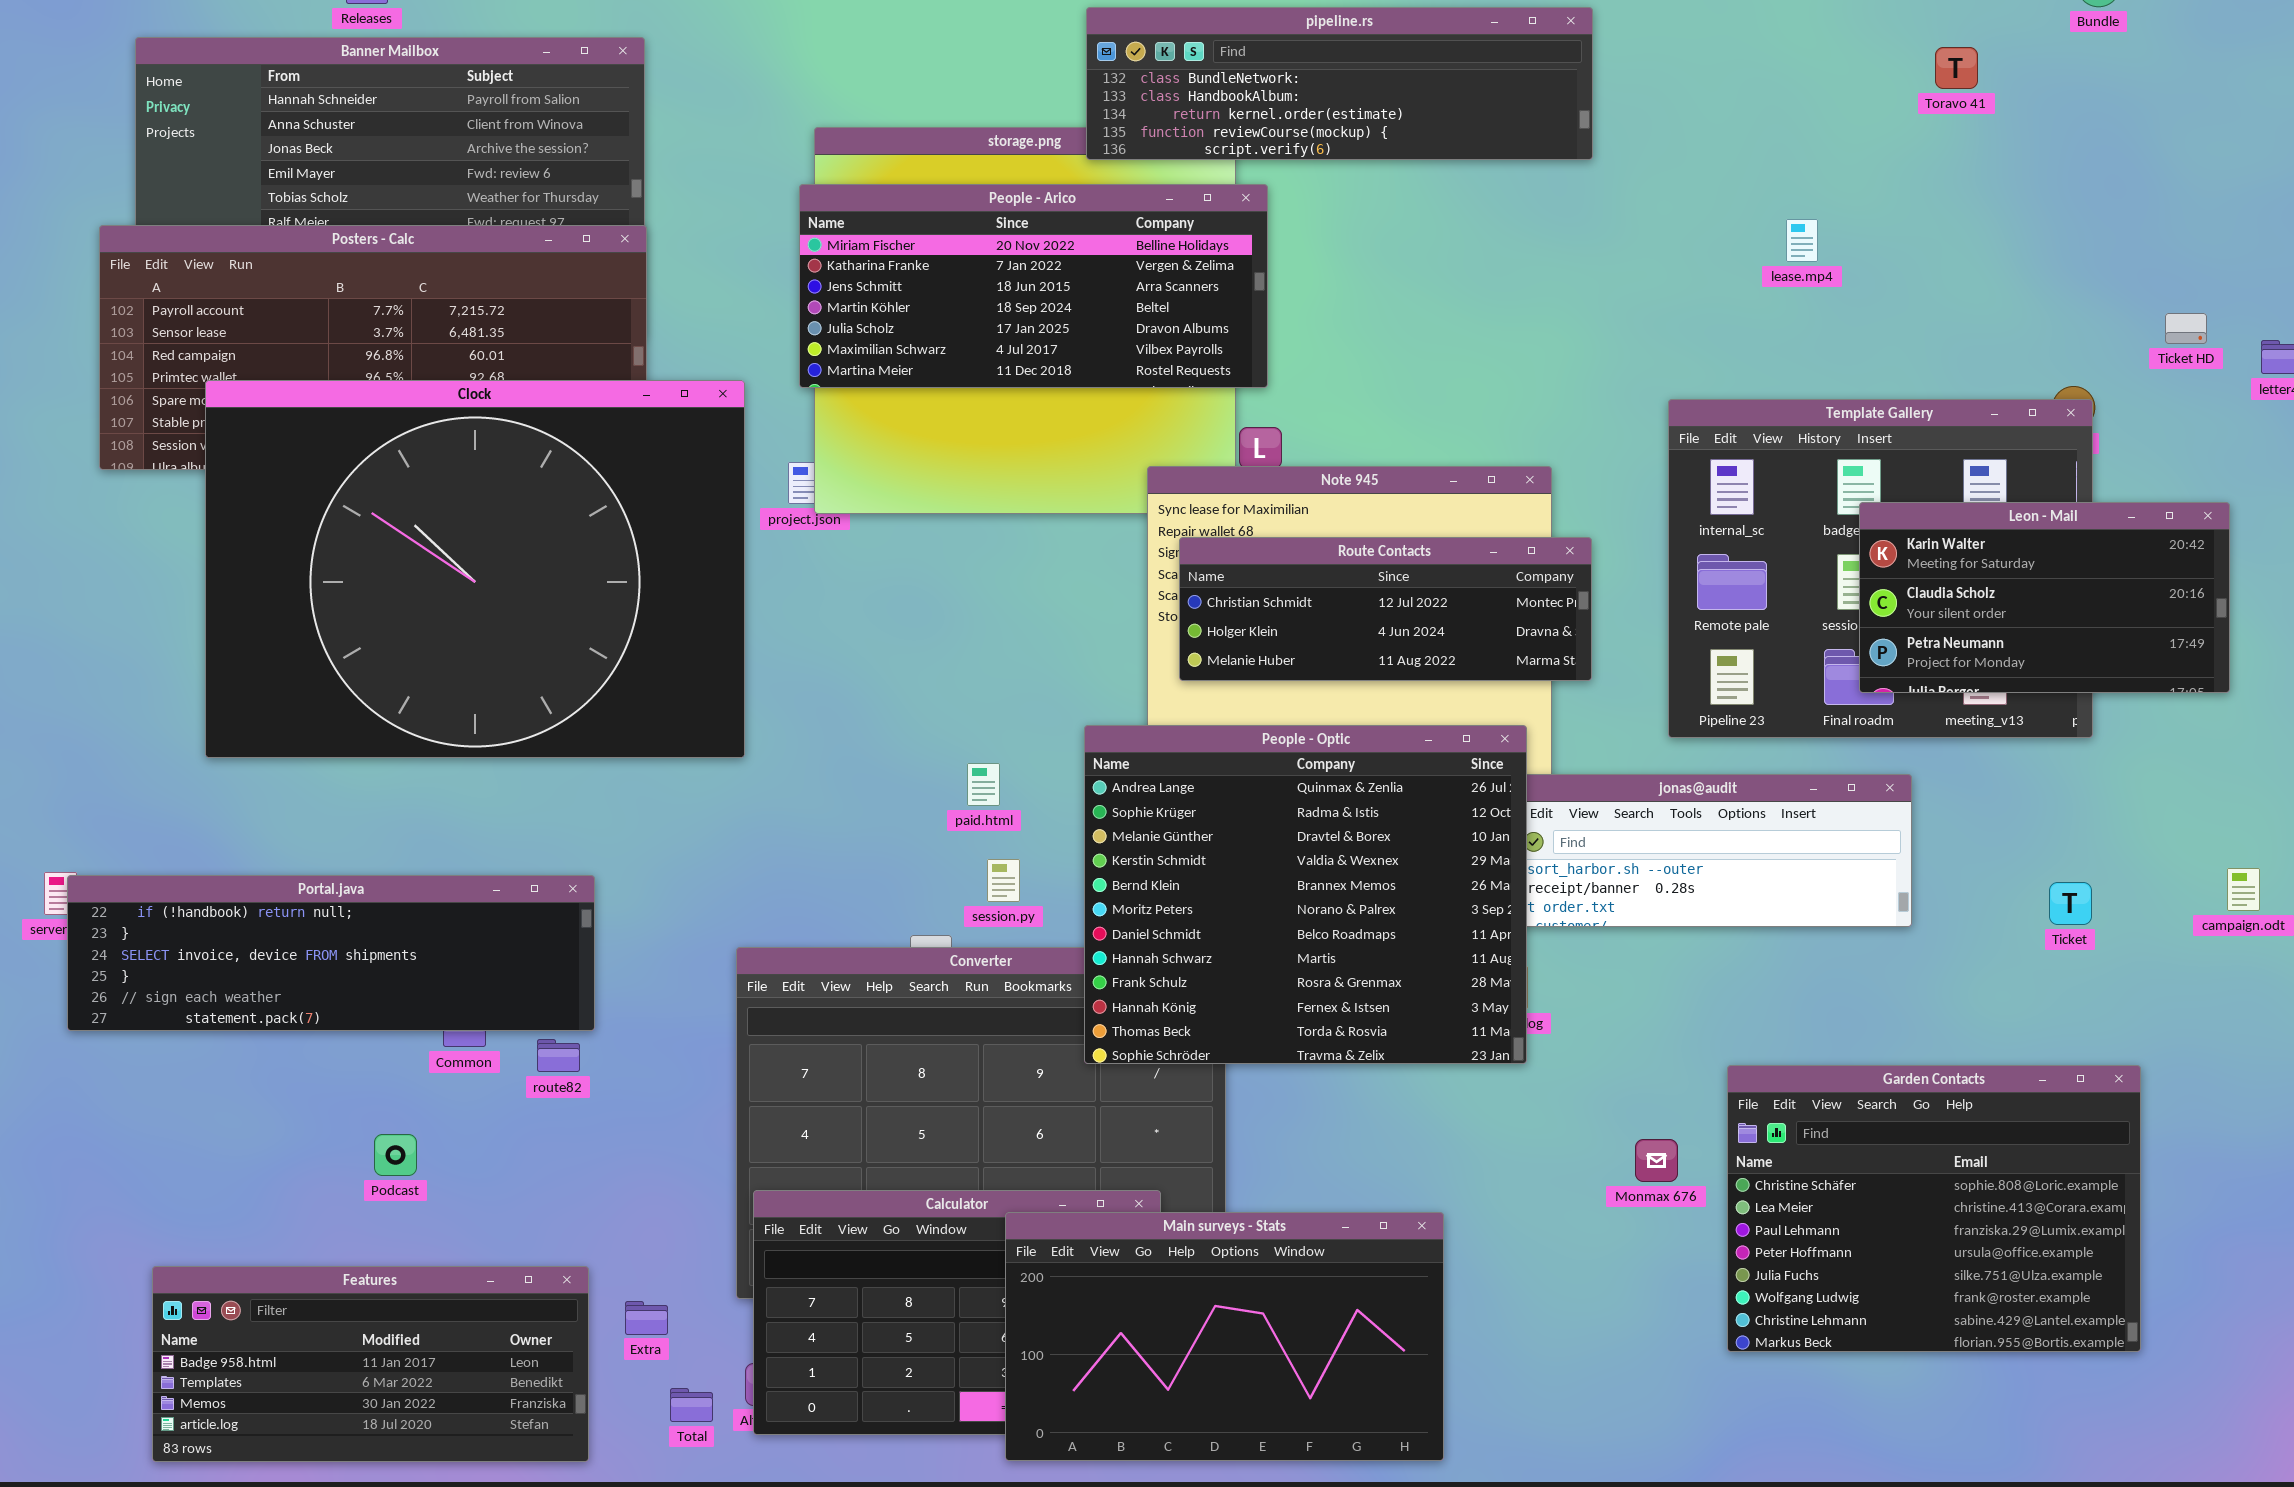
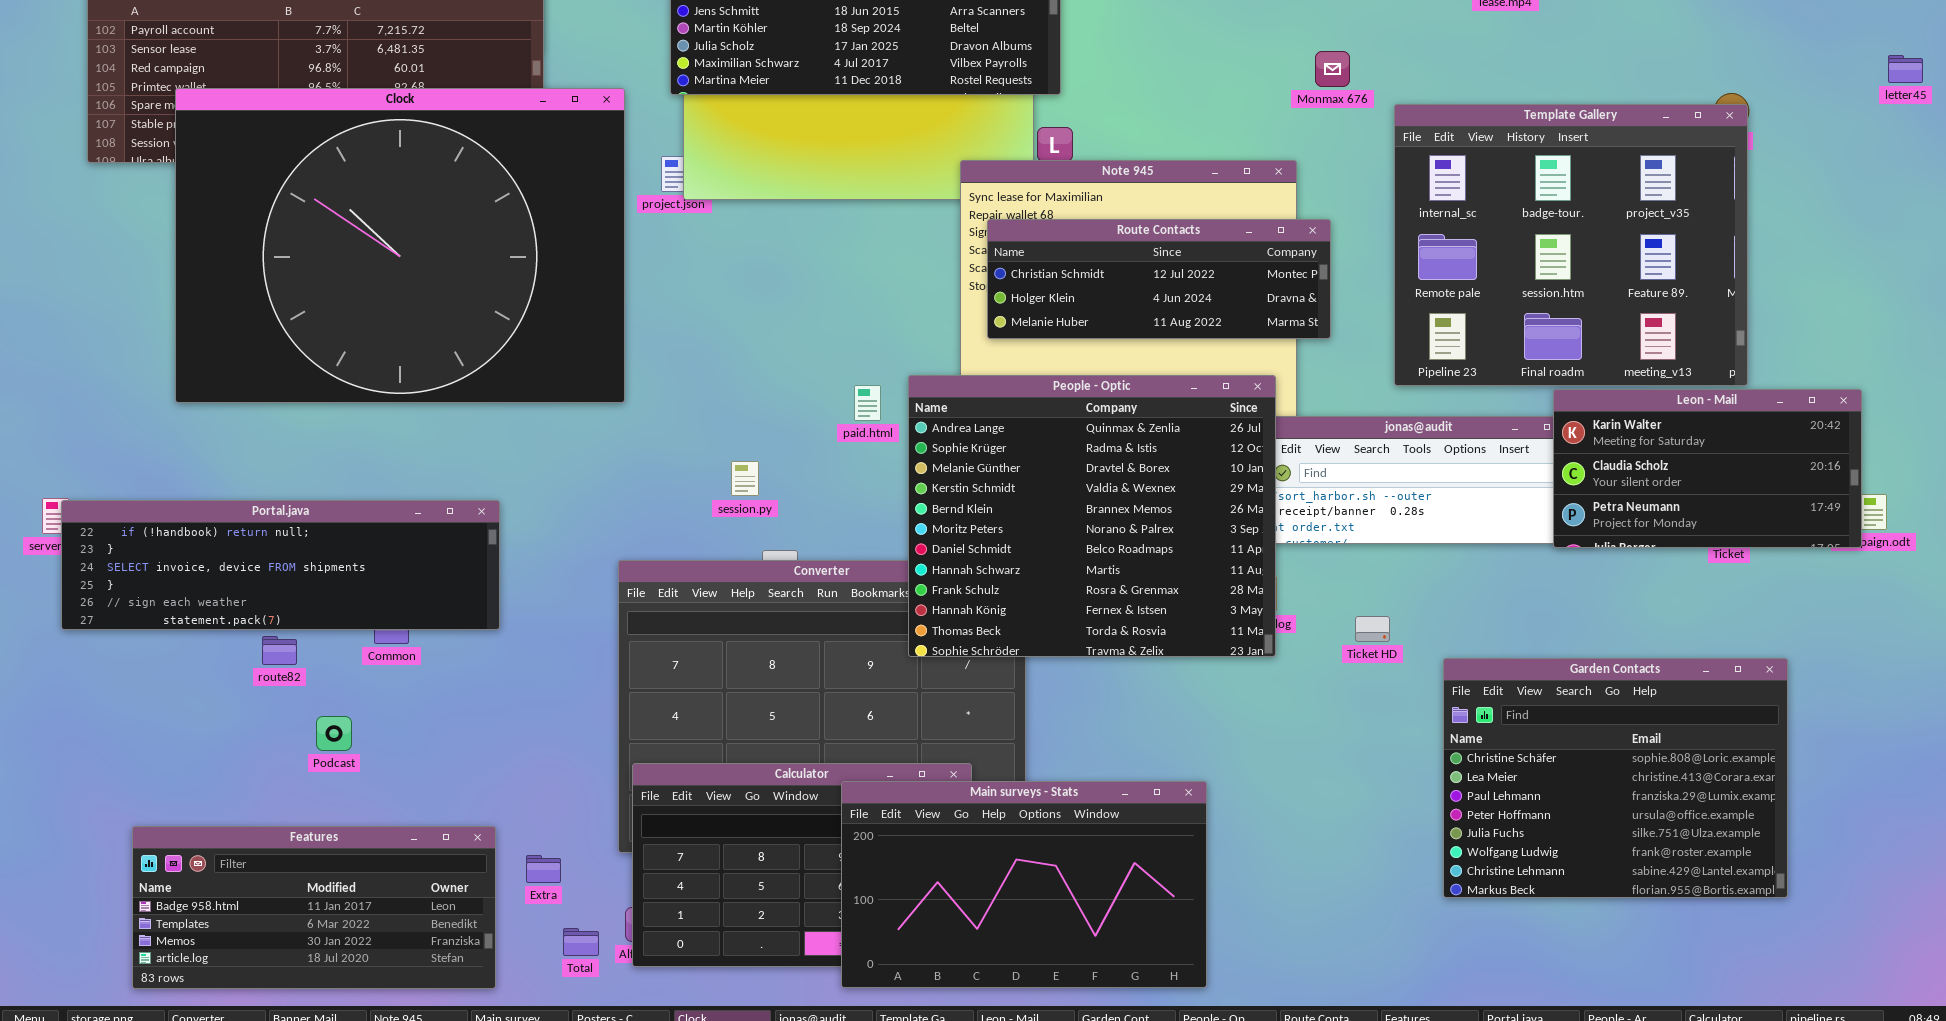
Ticket HD: [2165,313,2207,344] -> [1355,616,1390,642], moved
Leon - Mail: [1859,502,2230,693] -> [1553,389,1862,548], moved
paid.html: [967,763,1000,806] -> [854,385,881,421], moved
session.py: [987,859,1020,902] -> [731,461,759,496], moved
route82: [537,1039,580,1072] -> [262,636,297,665], moved
Monmax 676: [1635,1139,1678,1182] -> [1315,51,1350,87], moved

